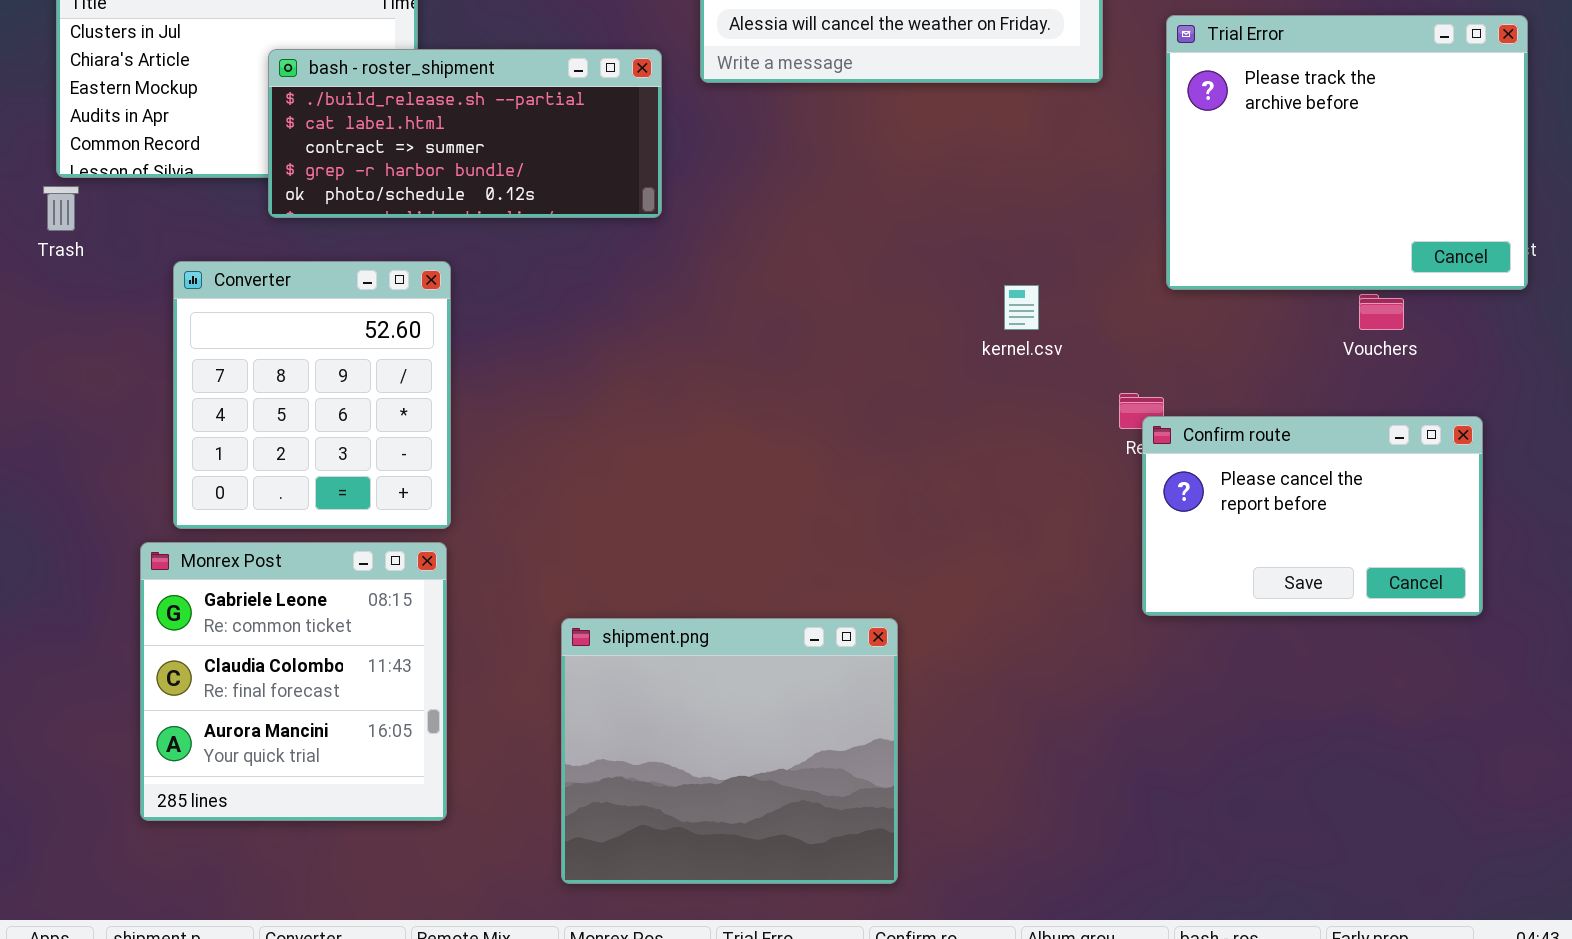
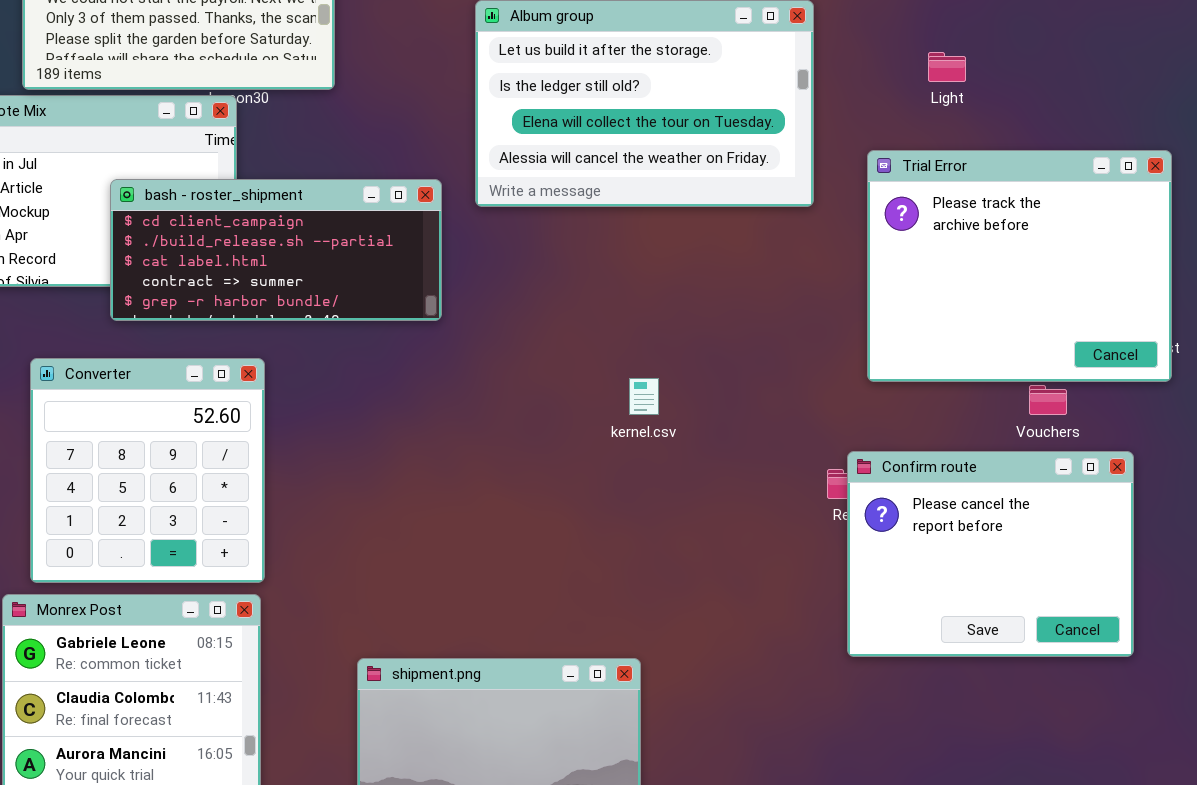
bash - roster_shipment: [268,49,662,218] -> [110,179,442,321], scrolled up 1 row
kernel.csv: [1004,285,1039,330] -> [629,378,659,415], moved
Confirm route: [1142,416,1483,616] -> [847,451,1134,657], resized

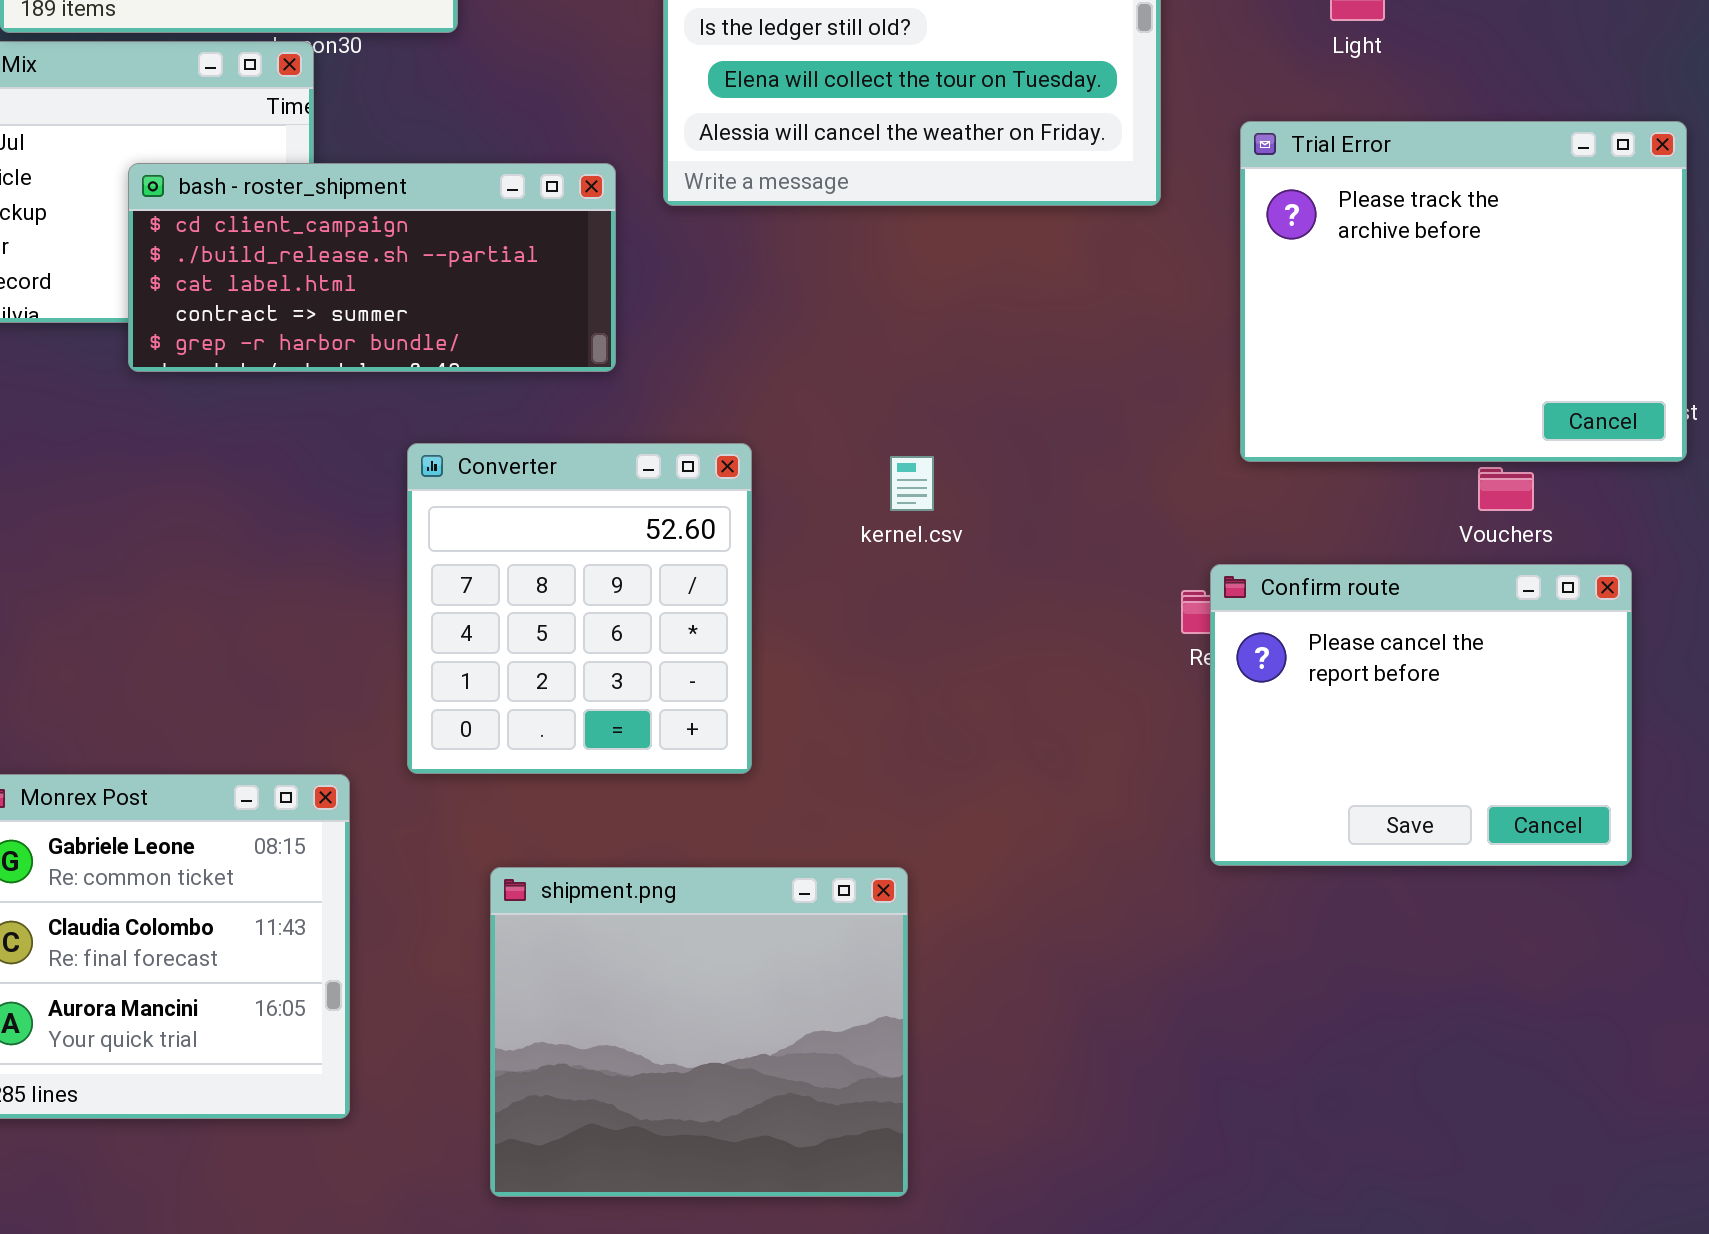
Converter: [30,358,265,583] -> [407,443,752,774], moved

